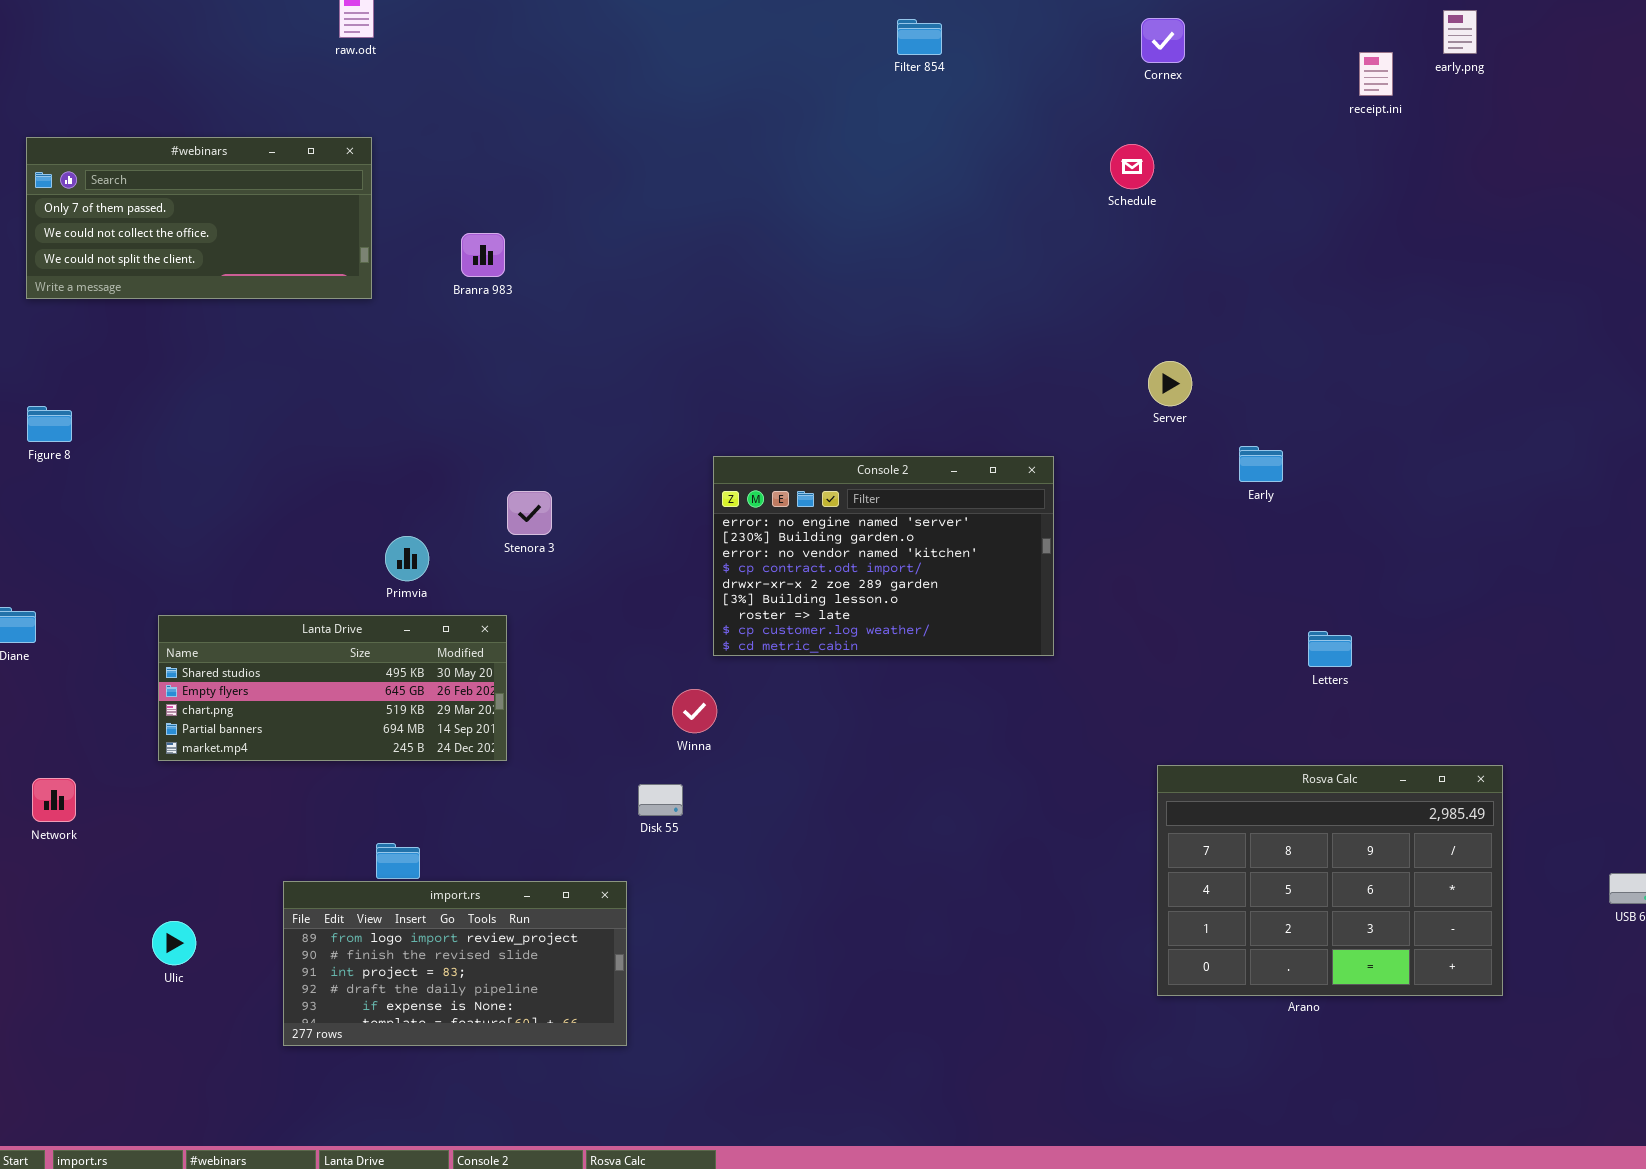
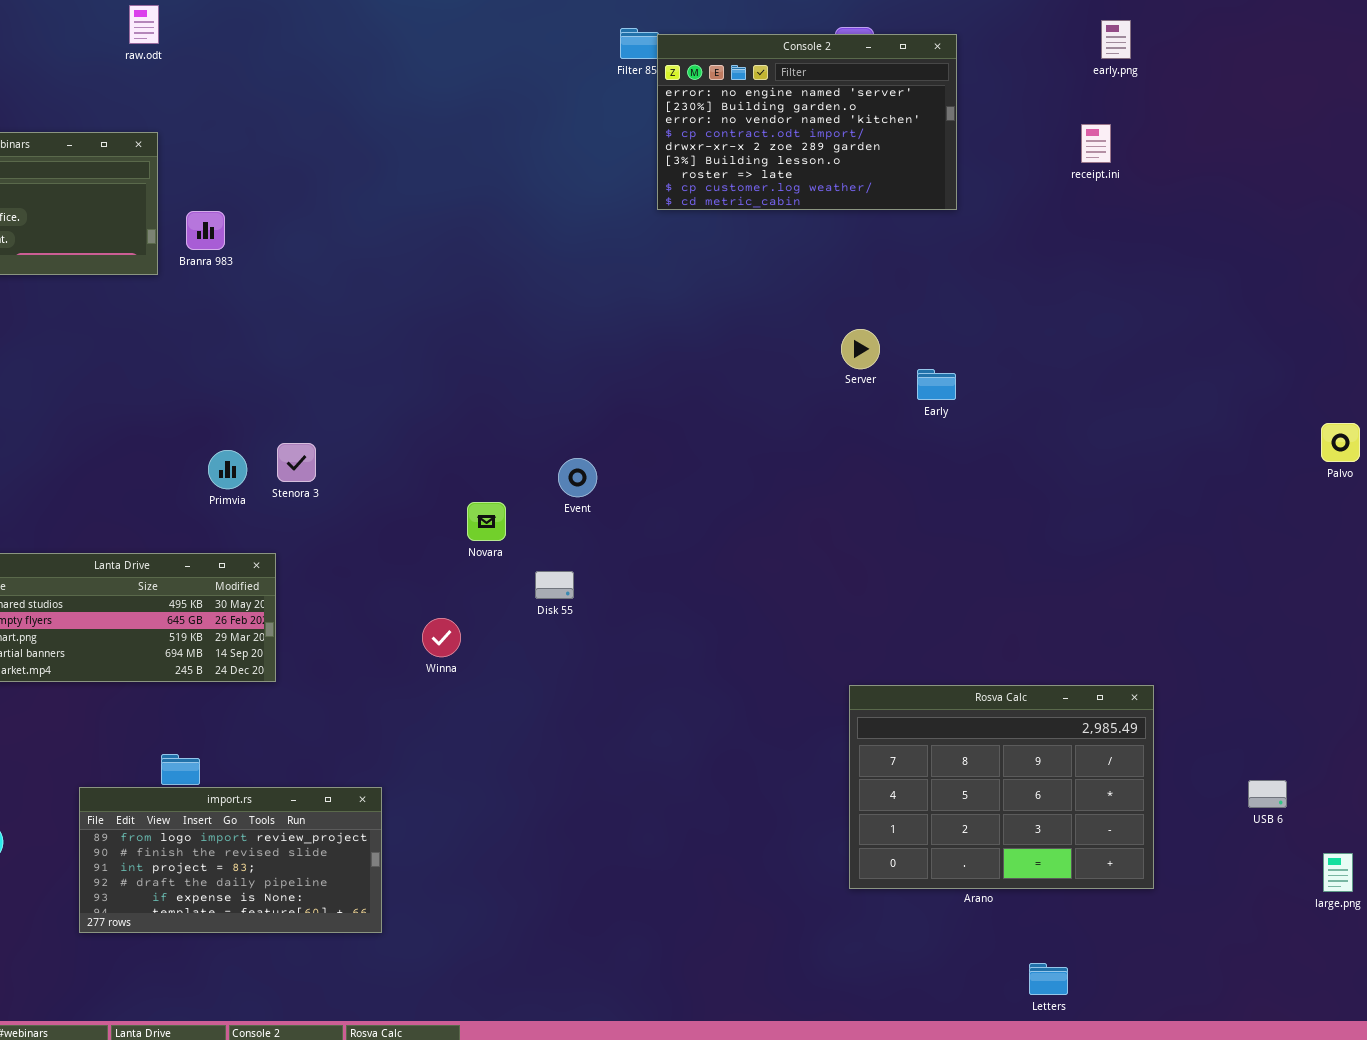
receipt.ini: [1359,52,1393,96] -> [1081,124,1111,163], moved
Branra 983: [461,233,505,277] -> [186,211,225,250], moved
Early: [1239,446,1283,482] -> [917,369,956,400], moved
Console 2: [713,456,1054,656] -> [657,34,957,210], moved
Primvia: [385,536,429,581] -> [208,450,247,489], moved
Letters: [1308,631,1352,667] -> [1029,963,1068,995], moved
Disk 55: [638,784,683,816] -> [535,571,574,599], moved

